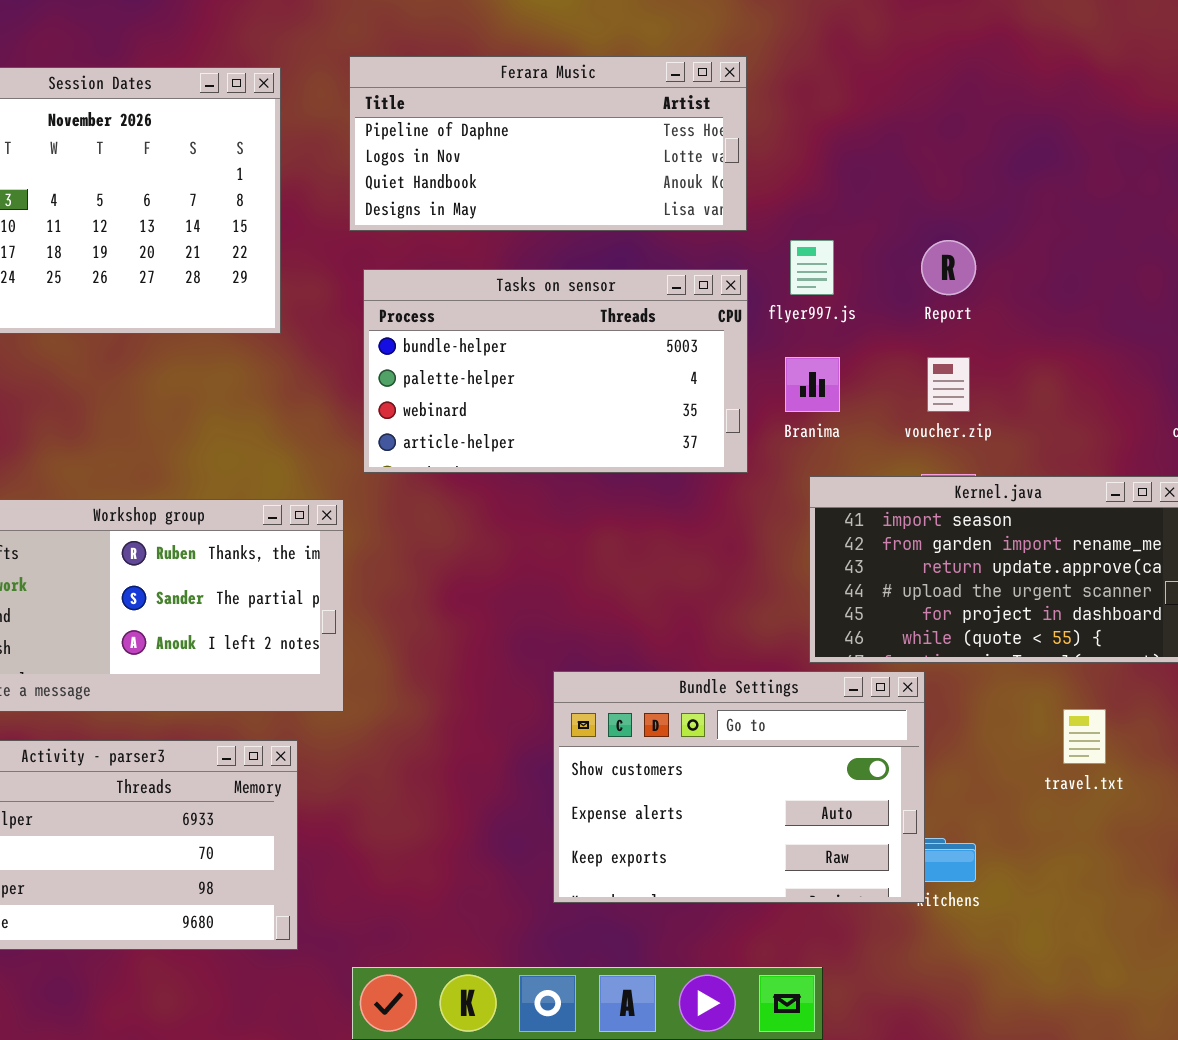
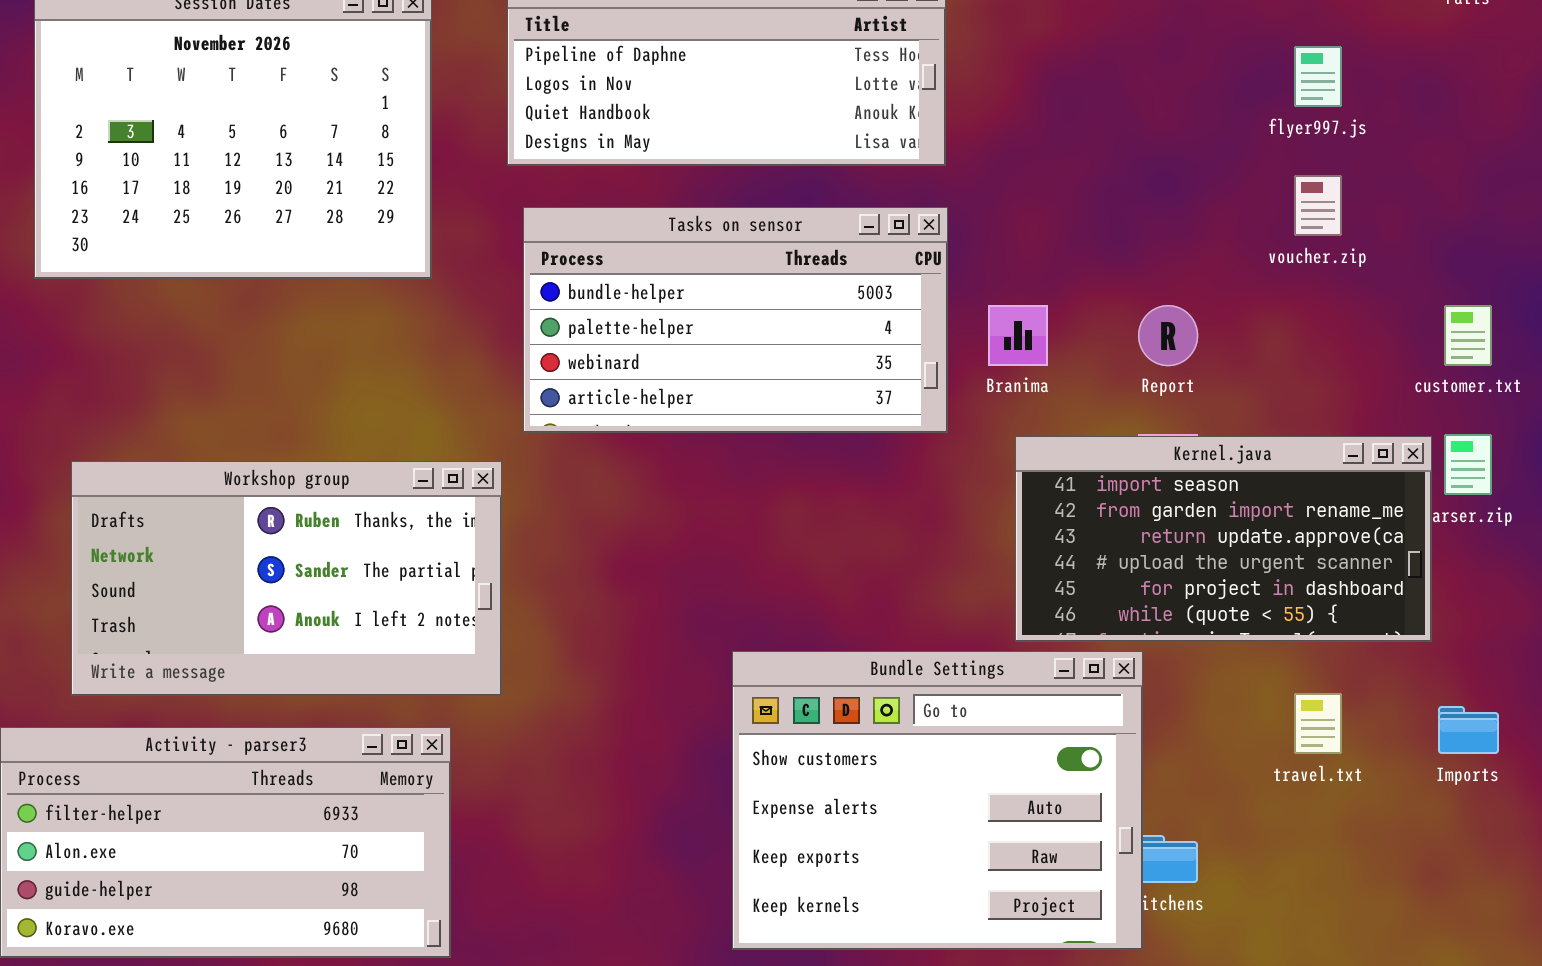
flyer997.js: [790,240,834,295] -> [1294,46,1342,107], moved
Report: [921,240,976,295] -> [1138,305,1198,366], moved
voucher.zip: [927,357,970,412] -> [1294,175,1342,236], moved
Bundle Settings: [553,671,925,903] -> [732,651,1143,950], resized

